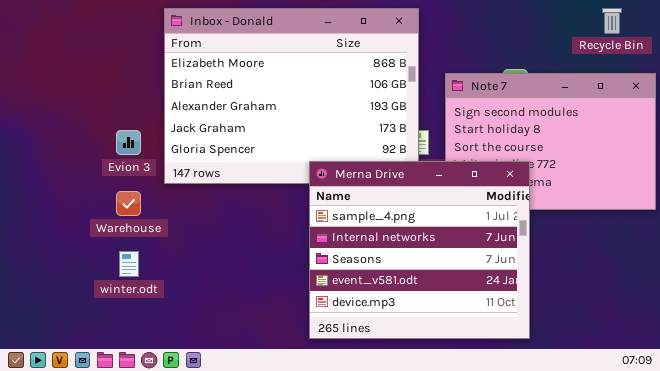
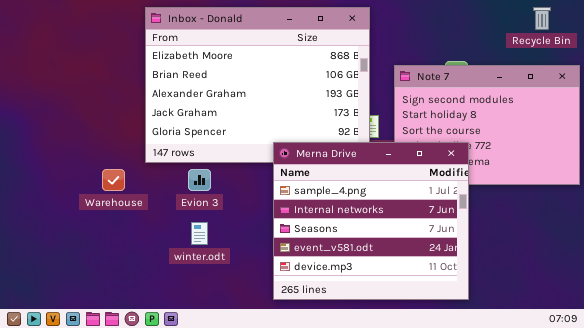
Evion 3: [116,130,141,155] -> [188,169,211,191], moved
winter.odt: [119,251,139,277] -> [191,222,208,245], moved

